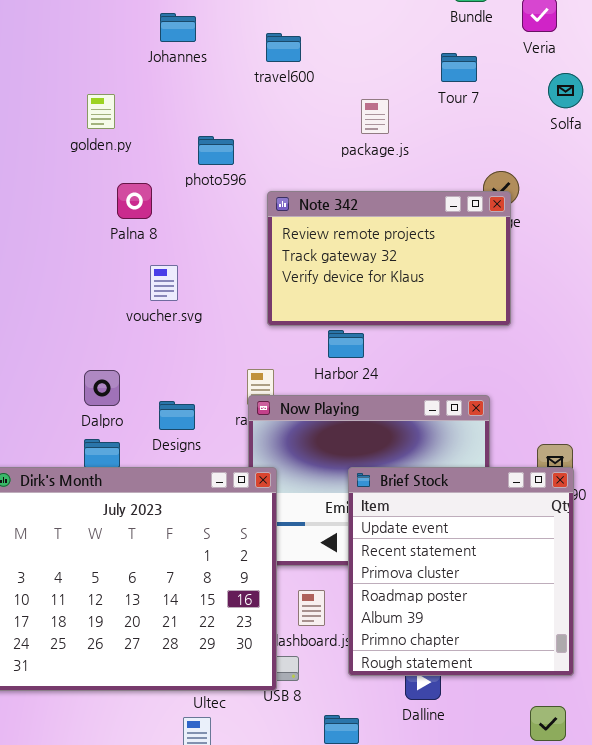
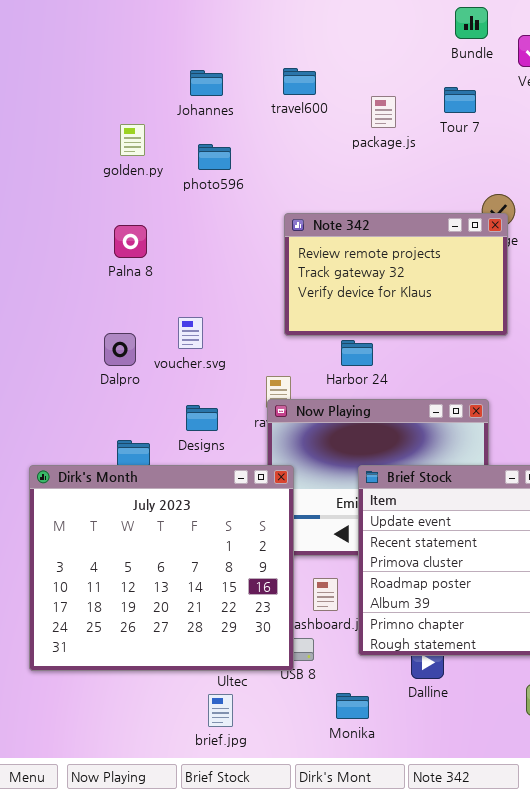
Johannes: [160,13,196,42] -> [190,70,223,96], moved
package.js: [361,99,389,134] -> [371,96,396,128], moved
photo596: [198,136,234,165] -> [198,144,231,170], moved
Palna 8: [117,183,152,219] -> [114,225,147,258], moved
voucher.svg: [150,265,178,301] -> [178,317,203,349], moved
Dalpro: [84,370,120,406] -> [104,333,136,366], moved

